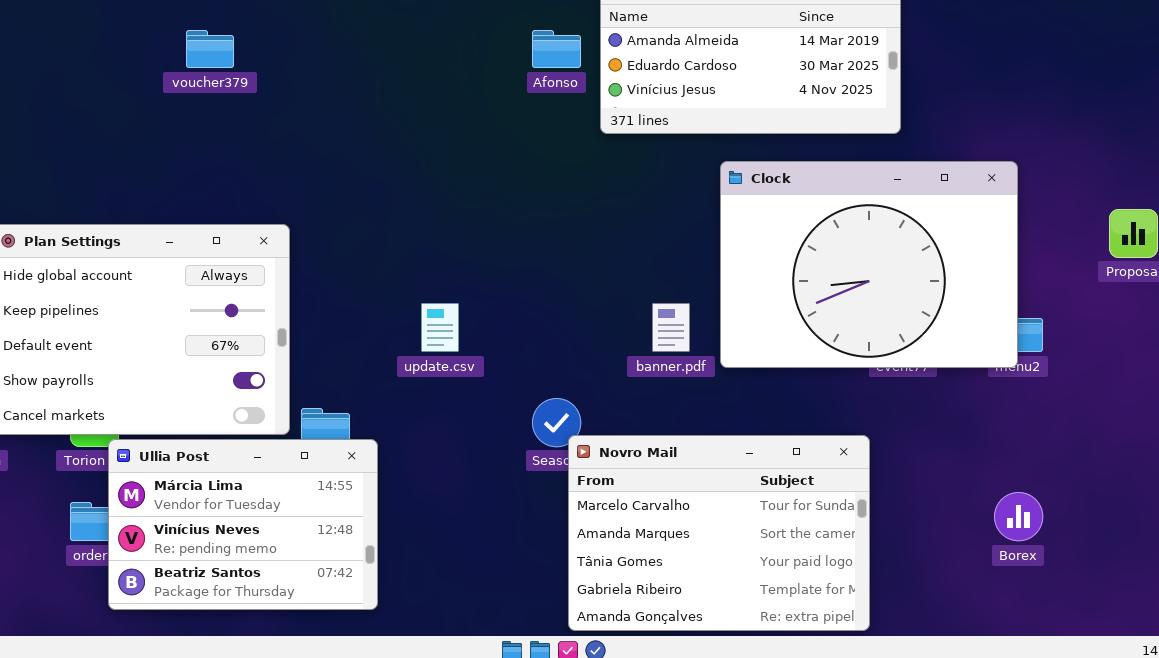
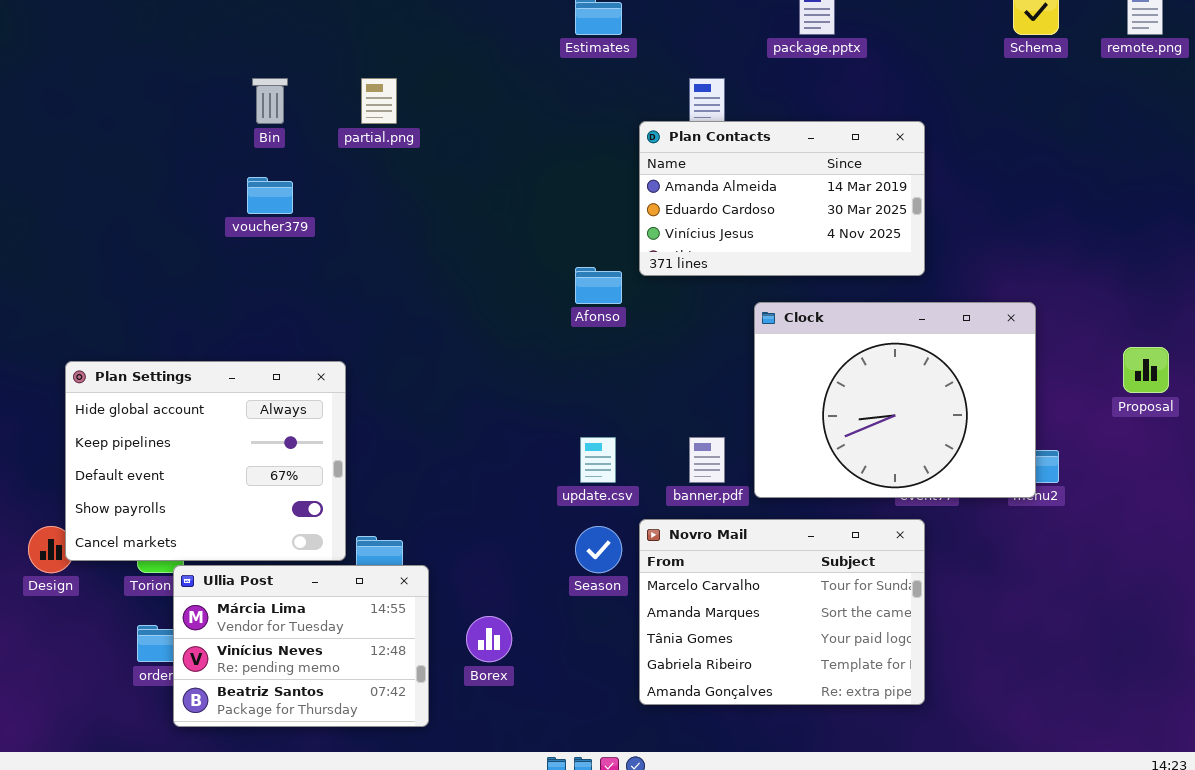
Afonso: [532,30,581,68] -> [575,267,622,304], moved
update.csv: [421,303,459,352] -> [580,437,616,483], moved
Novro Mail: [568,435,870,631] -> [639,519,925,705], moved
Borex: [994,492,1043,541] -> [466,616,512,662], moved

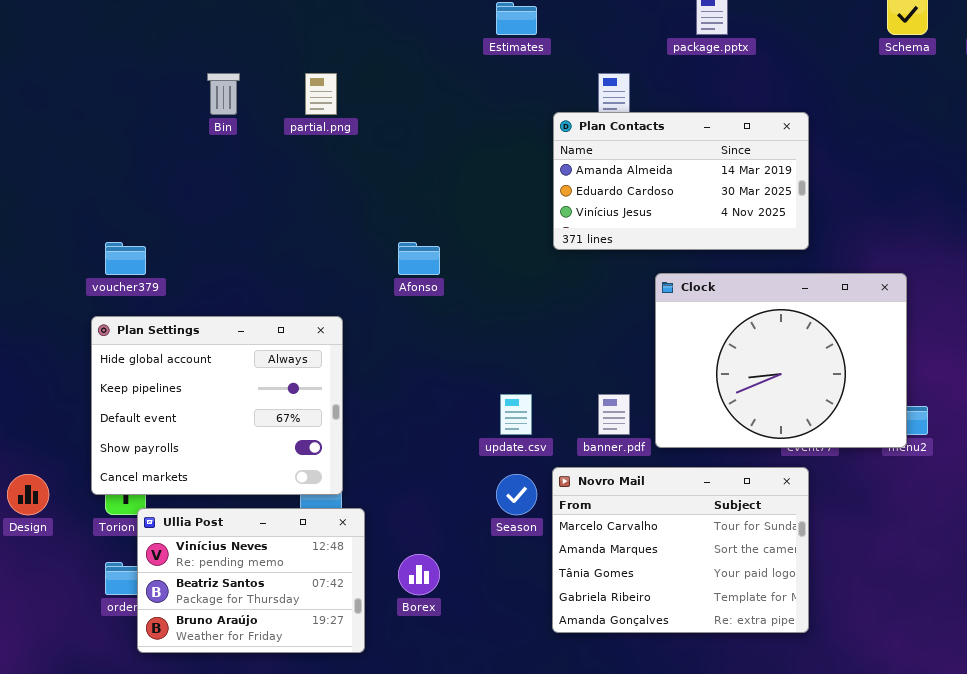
voucher379: [247,177,293,214] -> [105,242,146,275], moved
Afonso: [575,267,622,304] -> [398,242,440,275], moved
Plan Settings: [65,361,346,561] -> [91,316,343,495], moved
Ullia Post: [173,565,429,727] -> [137,508,365,653], scrolled down 1 row

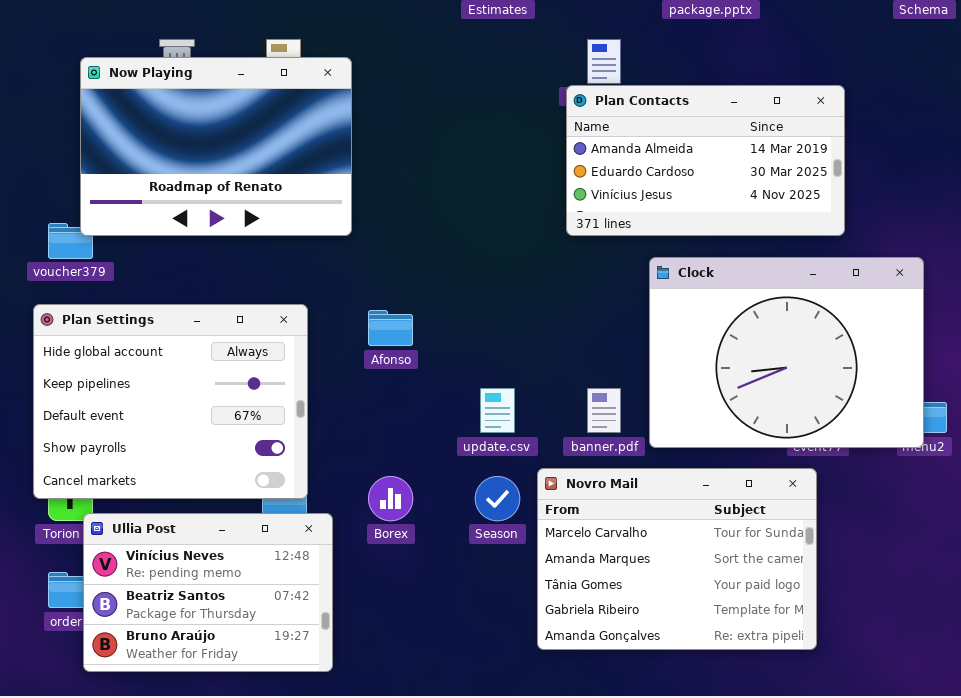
Now Playing: none -> [80,57,352,236], opened
Plan Contacts: [553,112,809,250] -> [566,85,845,236], moved
Afonso: [398,242,440,275] -> [368,310,413,346], moved
Borex: [398,554,440,595] -> [368,476,413,521], moved

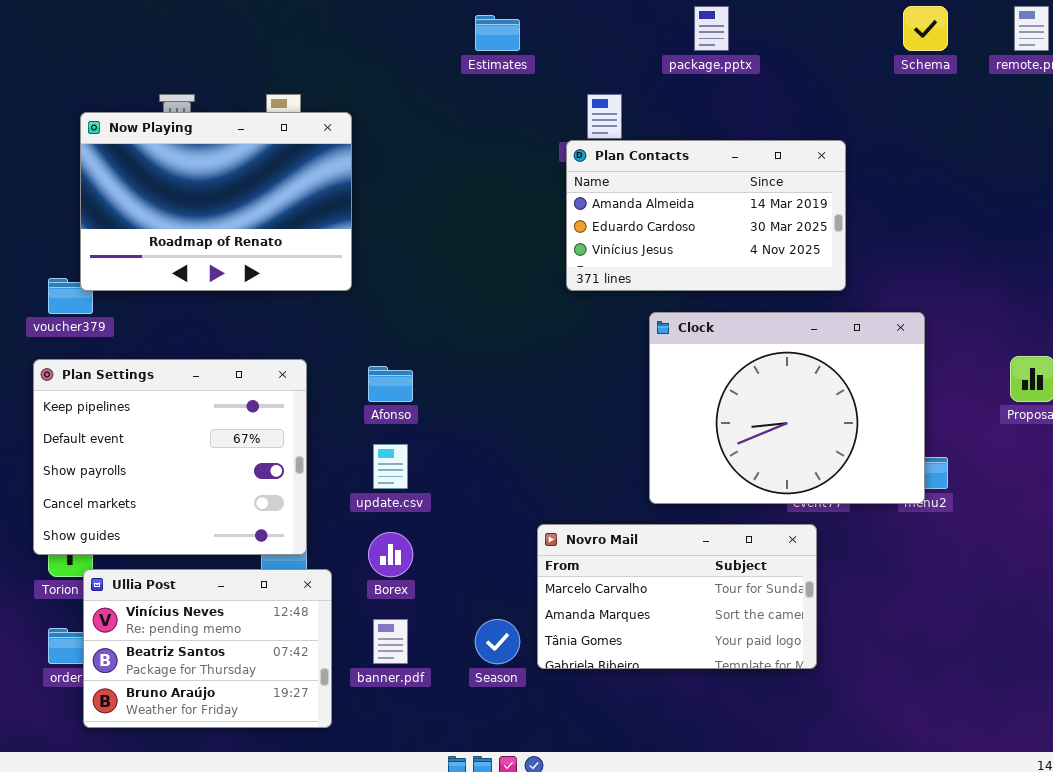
Plan Settings: [33,304,308,499] -> [33,359,307,555], scrolled down 1 row
update.csv: [480,388,515,433] -> [373,444,408,489], moved
banner.pdf: [587,388,621,433] -> [373,619,408,664], moved
Novro Mail: [537,468,817,650] -> [537,524,817,669], resized
Season: [475,476,520,521] -> [475,619,520,664], moved

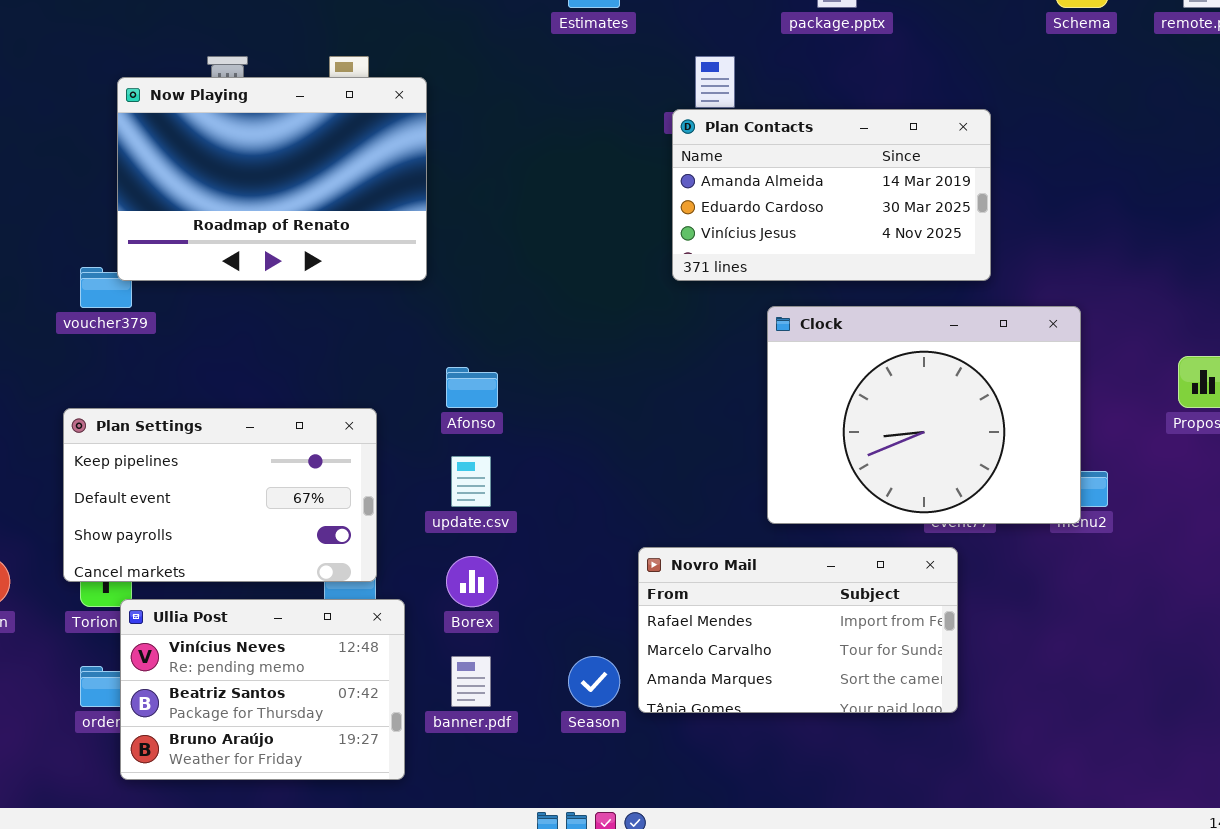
Plan Settings: [33,359,307,555] -> [63,408,377,582], resized
Novro Mail: [537,524,817,669] -> [638,547,958,713], scrolled up 1 row

